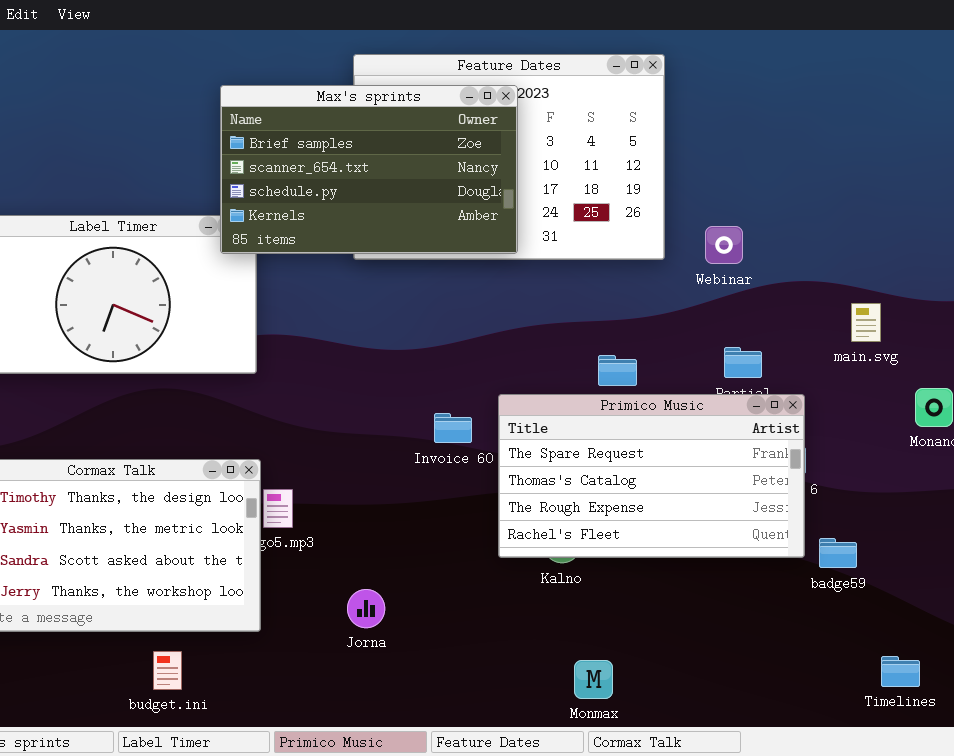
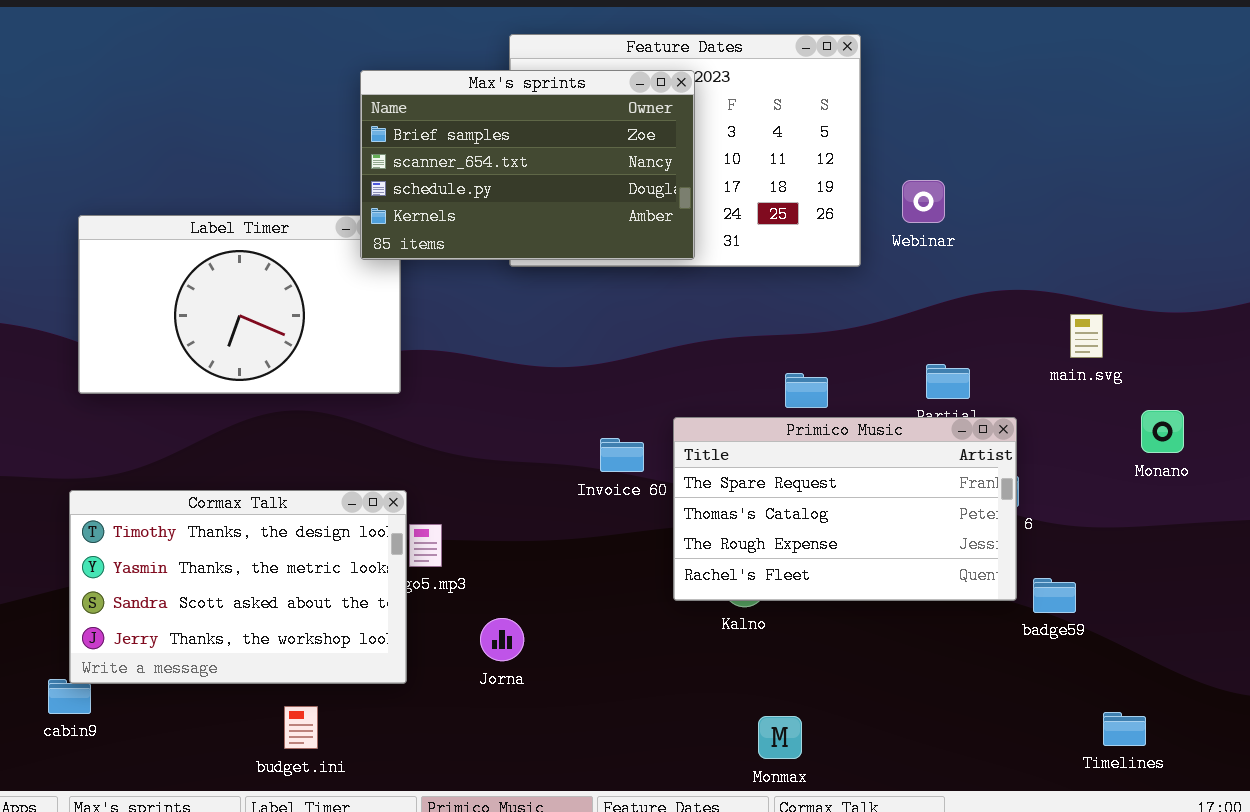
Webinar: [705,226,743,264] -> [902,180,945,223], moved
Jorna: [347,589,385,628] -> [480,618,524,661], moved

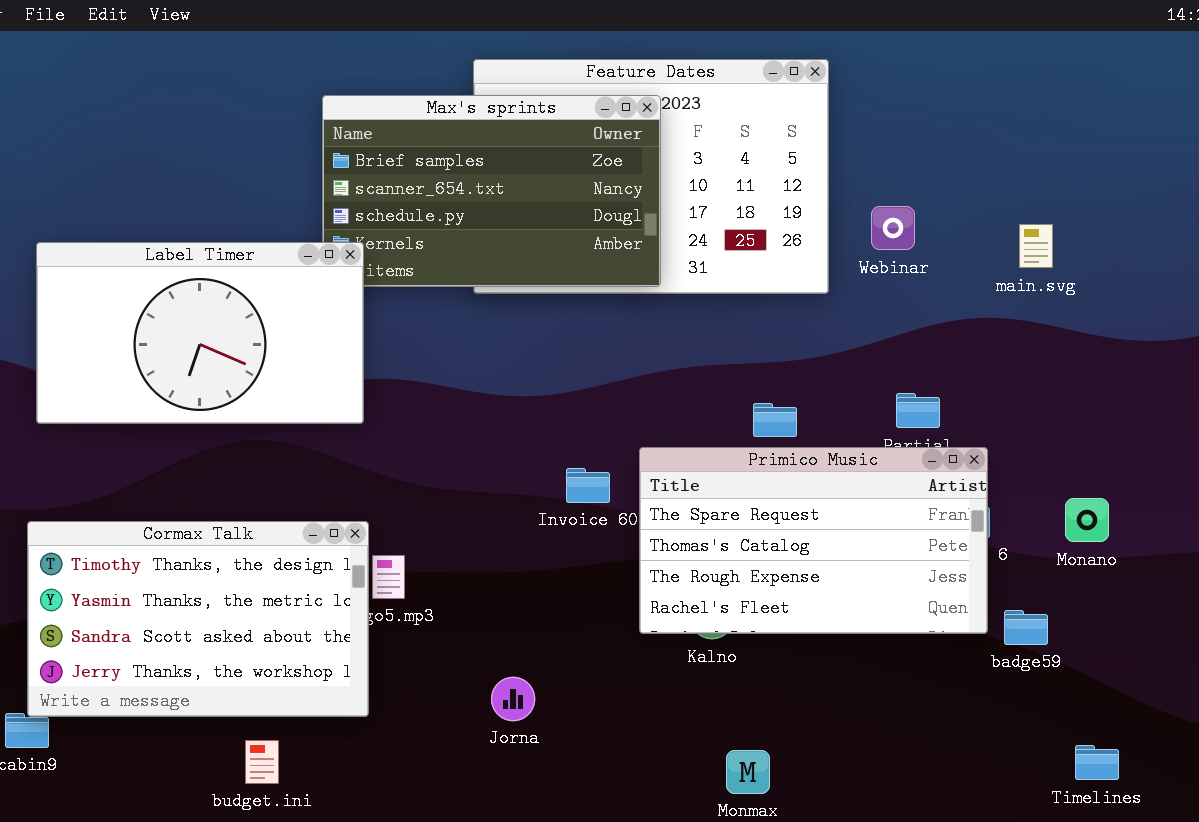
Label Timer: [78,215,401,394] -> [36,242,364,424], raised
main.svg: [1070,314,1103,358] -> [1019,224,1053,268], moved
Monano: [1141,410,1184,453] -> [1065,498,1109,542], moved
Jorna: [480,618,524,661] -> [491,677,535,721], moved

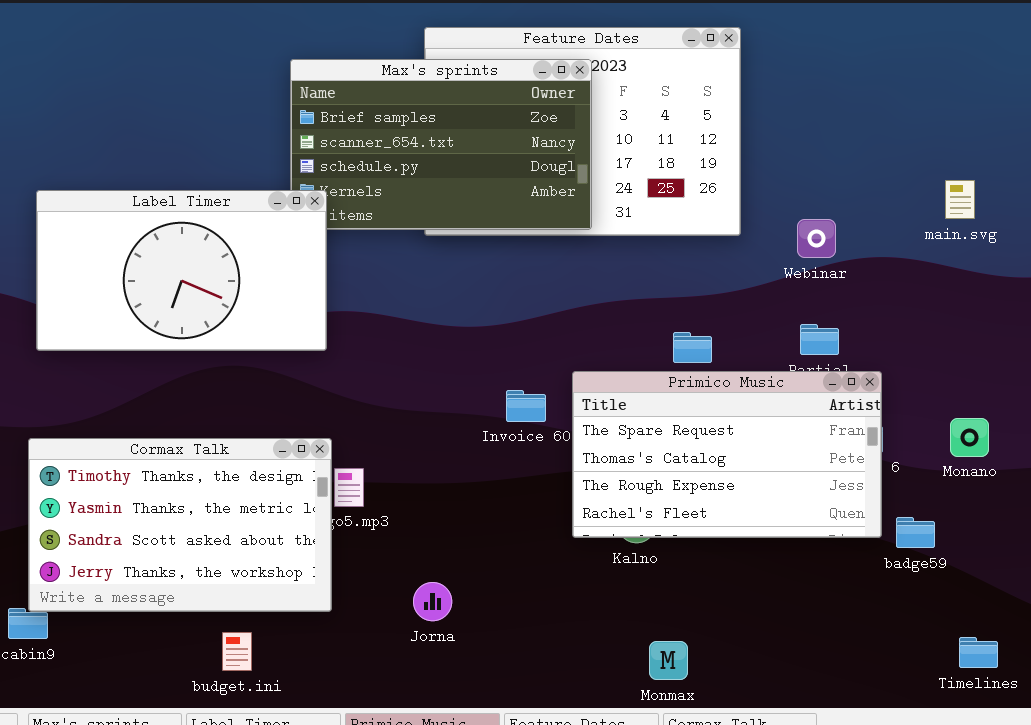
Webinar: [871,206,915,250] -> [797,219,836,258], moved
main.svg: [1019,224,1053,268] -> [945,180,975,219], moved
Jorna: [491,677,535,721] -> [413,582,452,621], moved

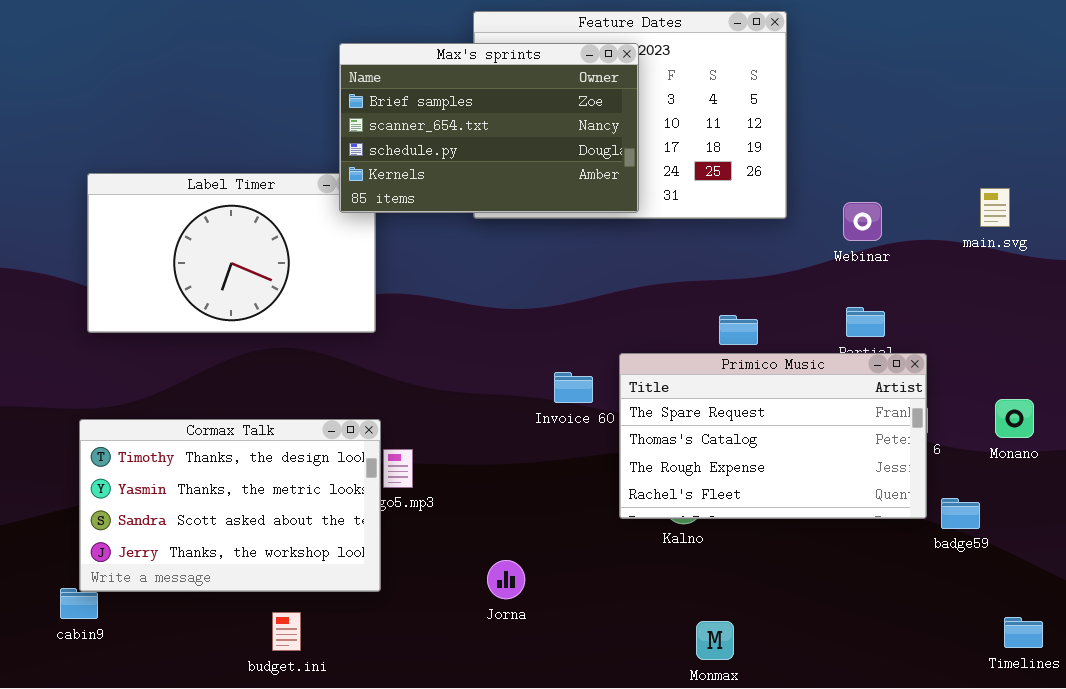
Max's sprints: [290,59,592,230] -> [339,43,639,213], raised
main.svg: [945,180,975,219] -> [980,188,1010,227], moved
Jorna: [413,582,452,621] -> [487,560,525,599], moved

